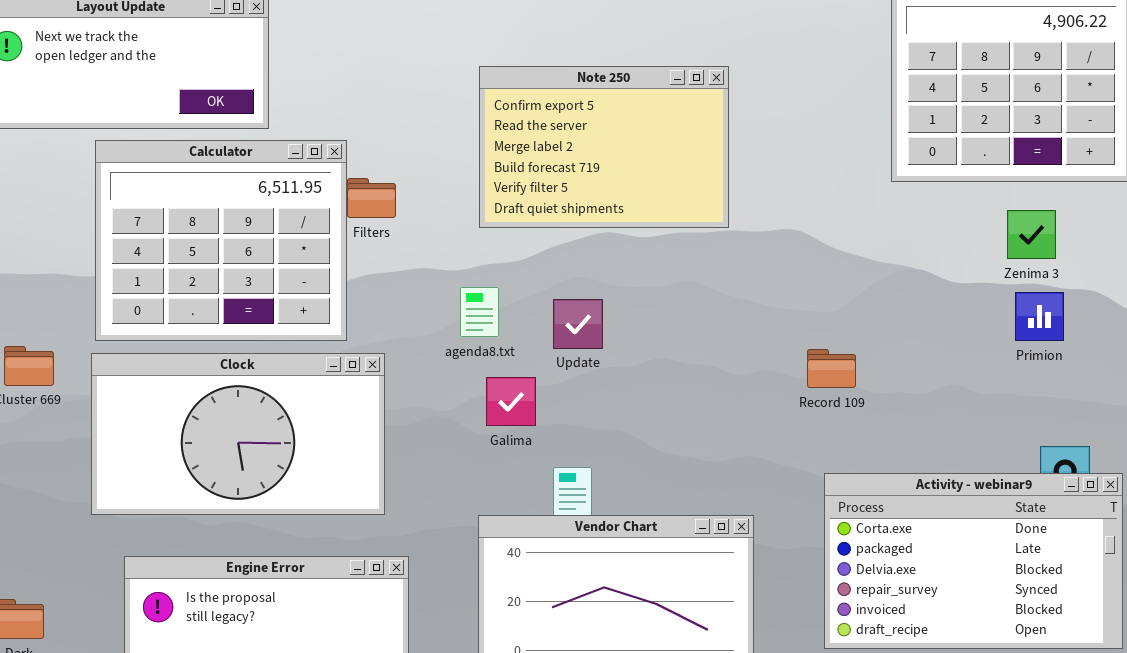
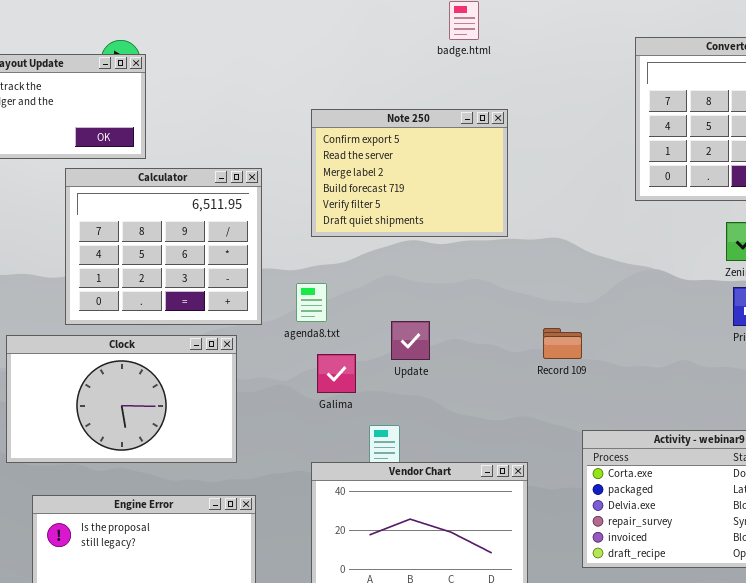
Calculator: [95,140,347,341] -> [65,168,262,325], moved
Update: [553,299,603,349] -> [391,321,430,360], moved
Record 109: [807,349,856,388] -> [543,328,582,359], moved

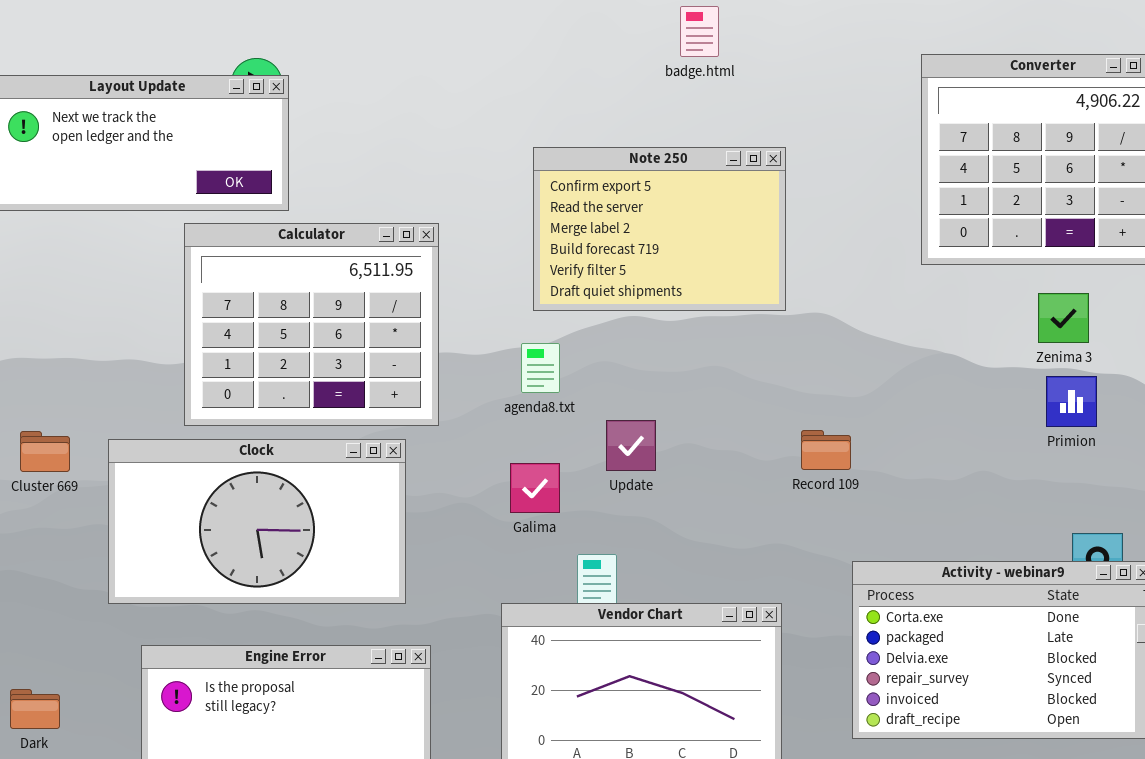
Note 250: [311,109,508,237] -> [533,147,786,311], moved
agenda8.txt: [296,283,327,322] -> [521,343,560,393], moved

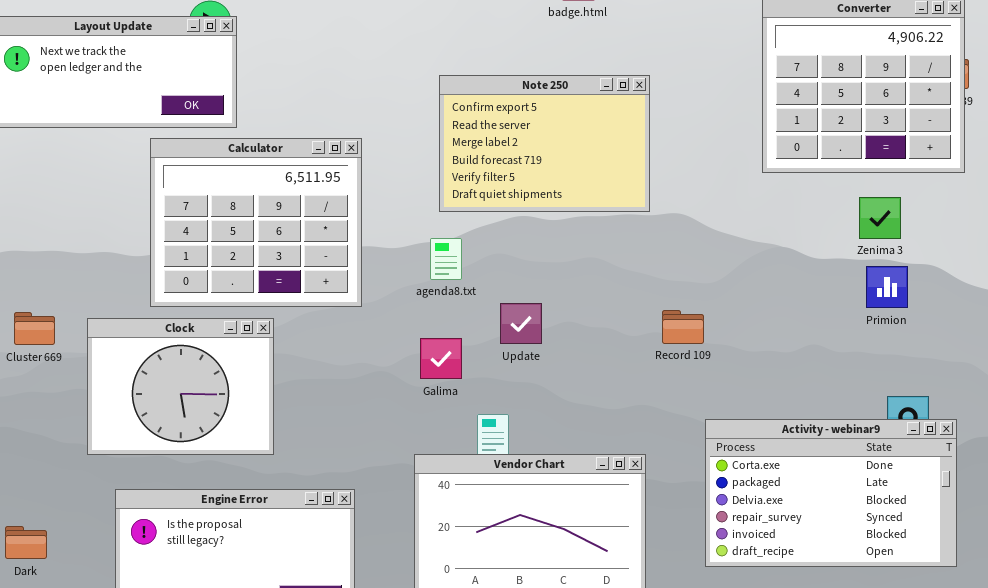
Clock: [108,439,406,604] -> [87,318,274,455], resized

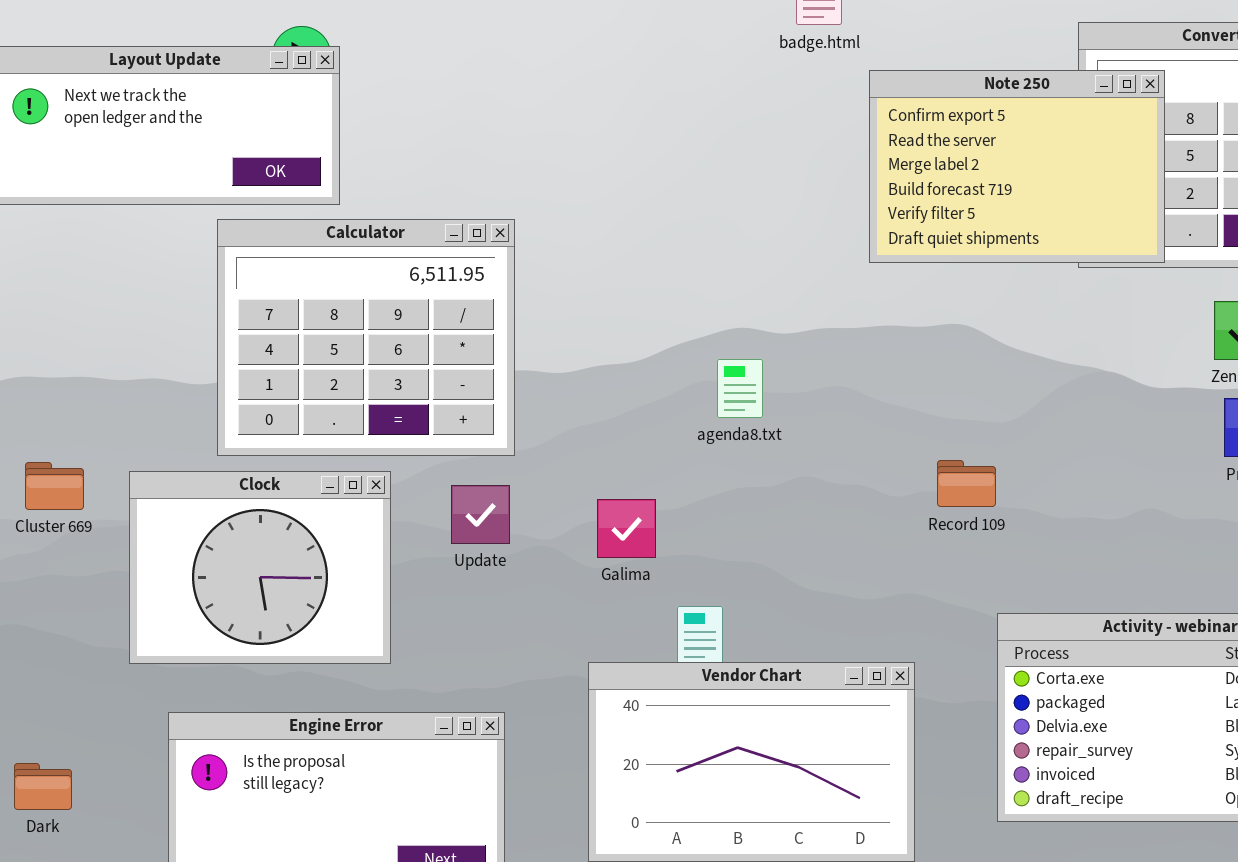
Note 250: [439,75,650,212] -> [869,70,1165,263], moved
agenda8.txt: [430,238,462,280] -> [717,359,763,418], moved
Update: [500,303,542,344] -> [451,485,510,544], moved

